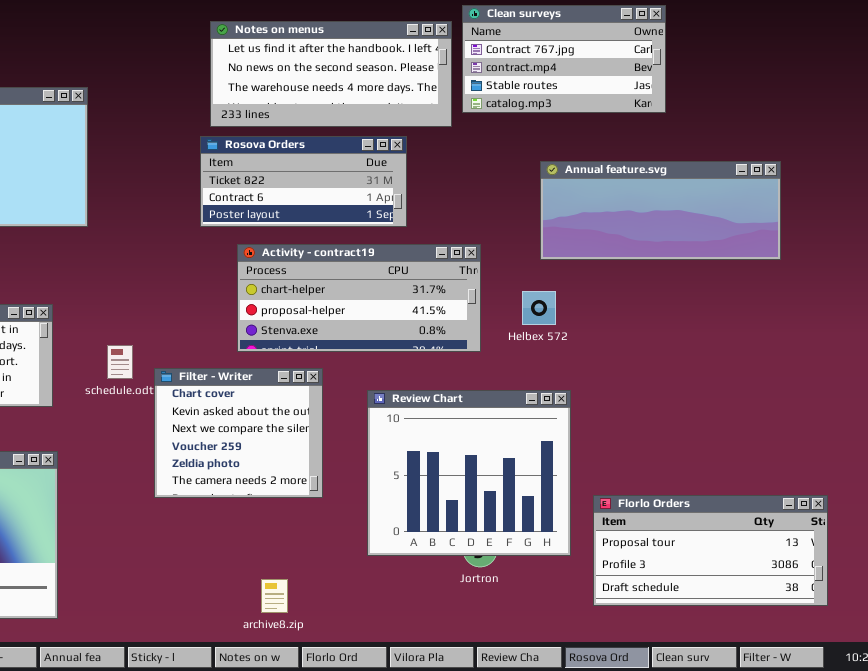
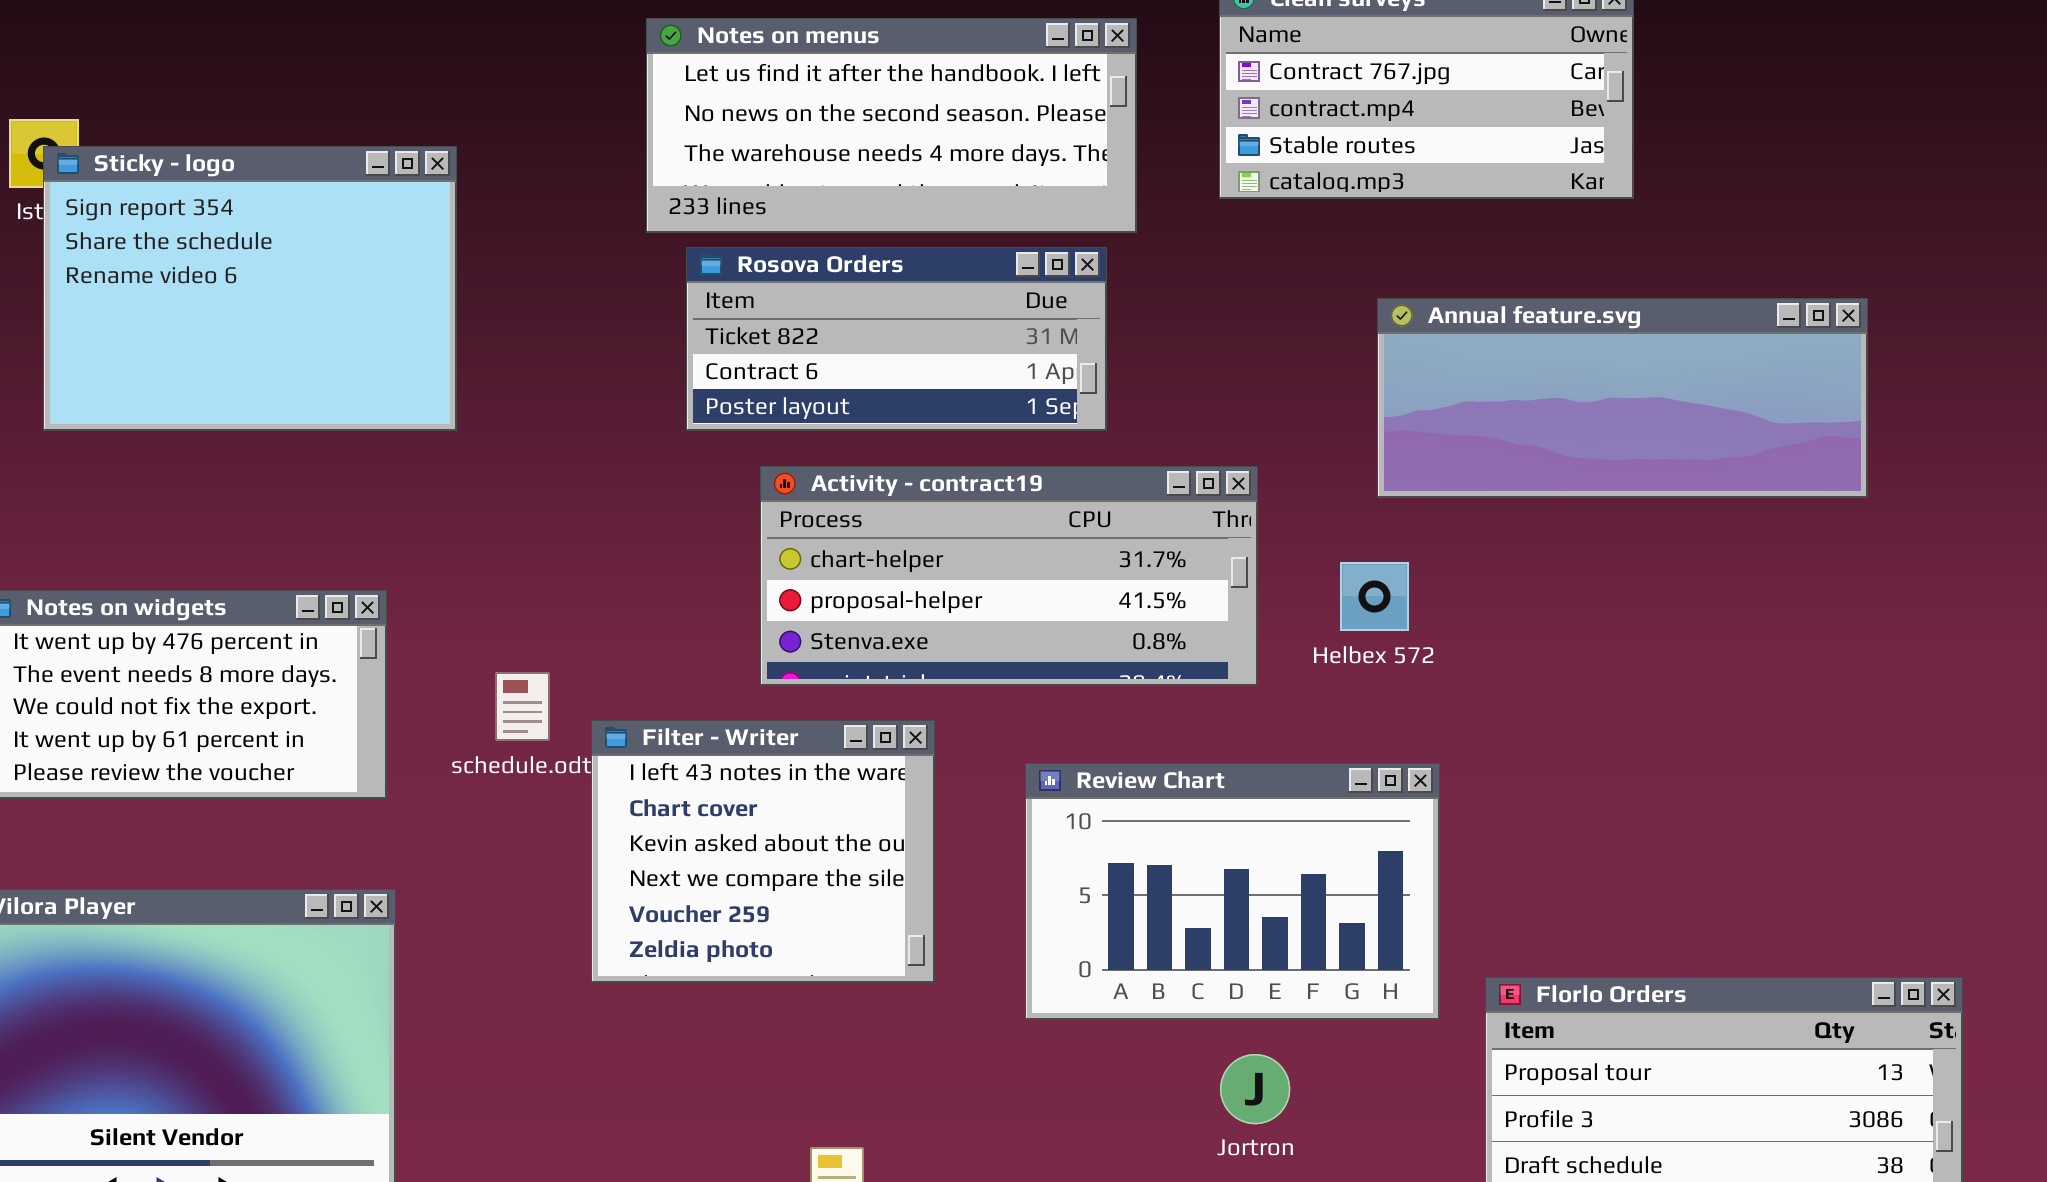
Notes on menus: [210,21,452,127] -> [646,18,1137,233], moved
Filter - Writer: [154,368,323,498] -> [591,720,935,983], scrolled up 1 row
Review Chart: [367,390,571,556] -> [1025,763,1440,1020], resized

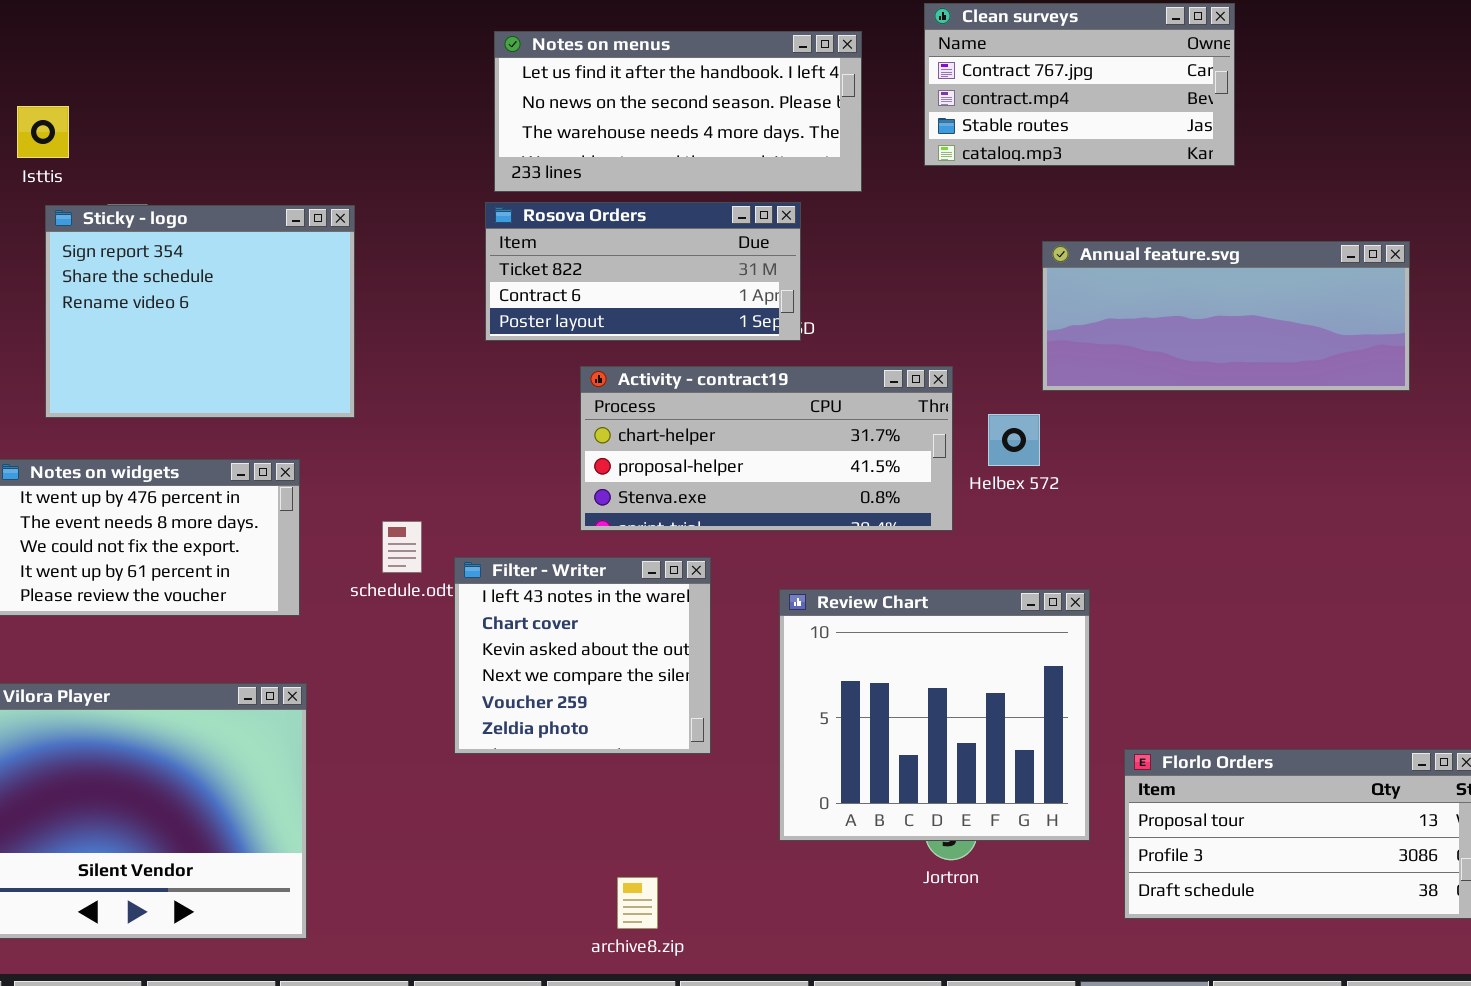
Sticky - logo: [43,146,457,431] -> [45,205,355,418], moved
Rosova Orders: [686,247,1107,431] -> [485,202,801,341], moved
Helbex 572: [1340,562,1409,631] -> [988,414,1040,466], moved
Review Chart: [1025,763,1440,1020] -> [779,589,1090,841], resized

